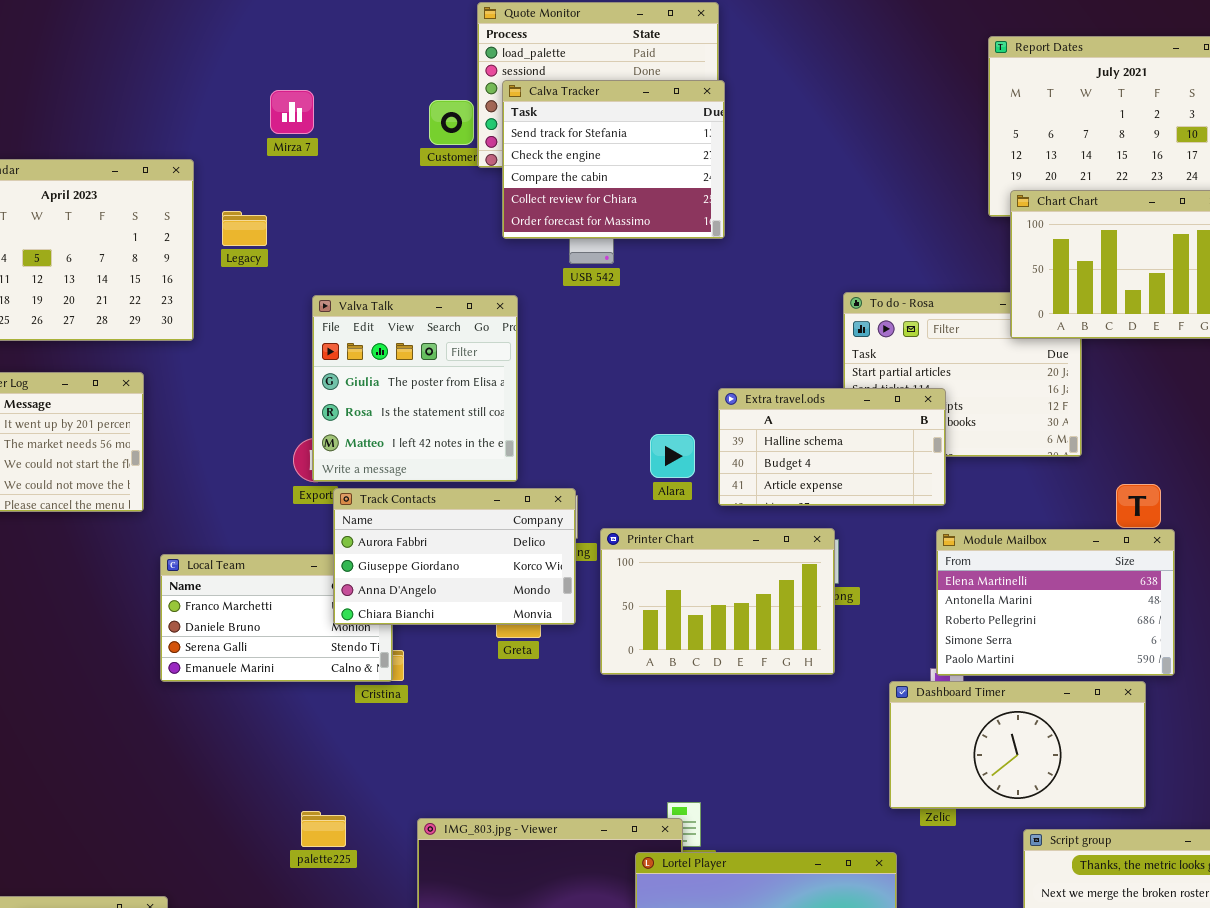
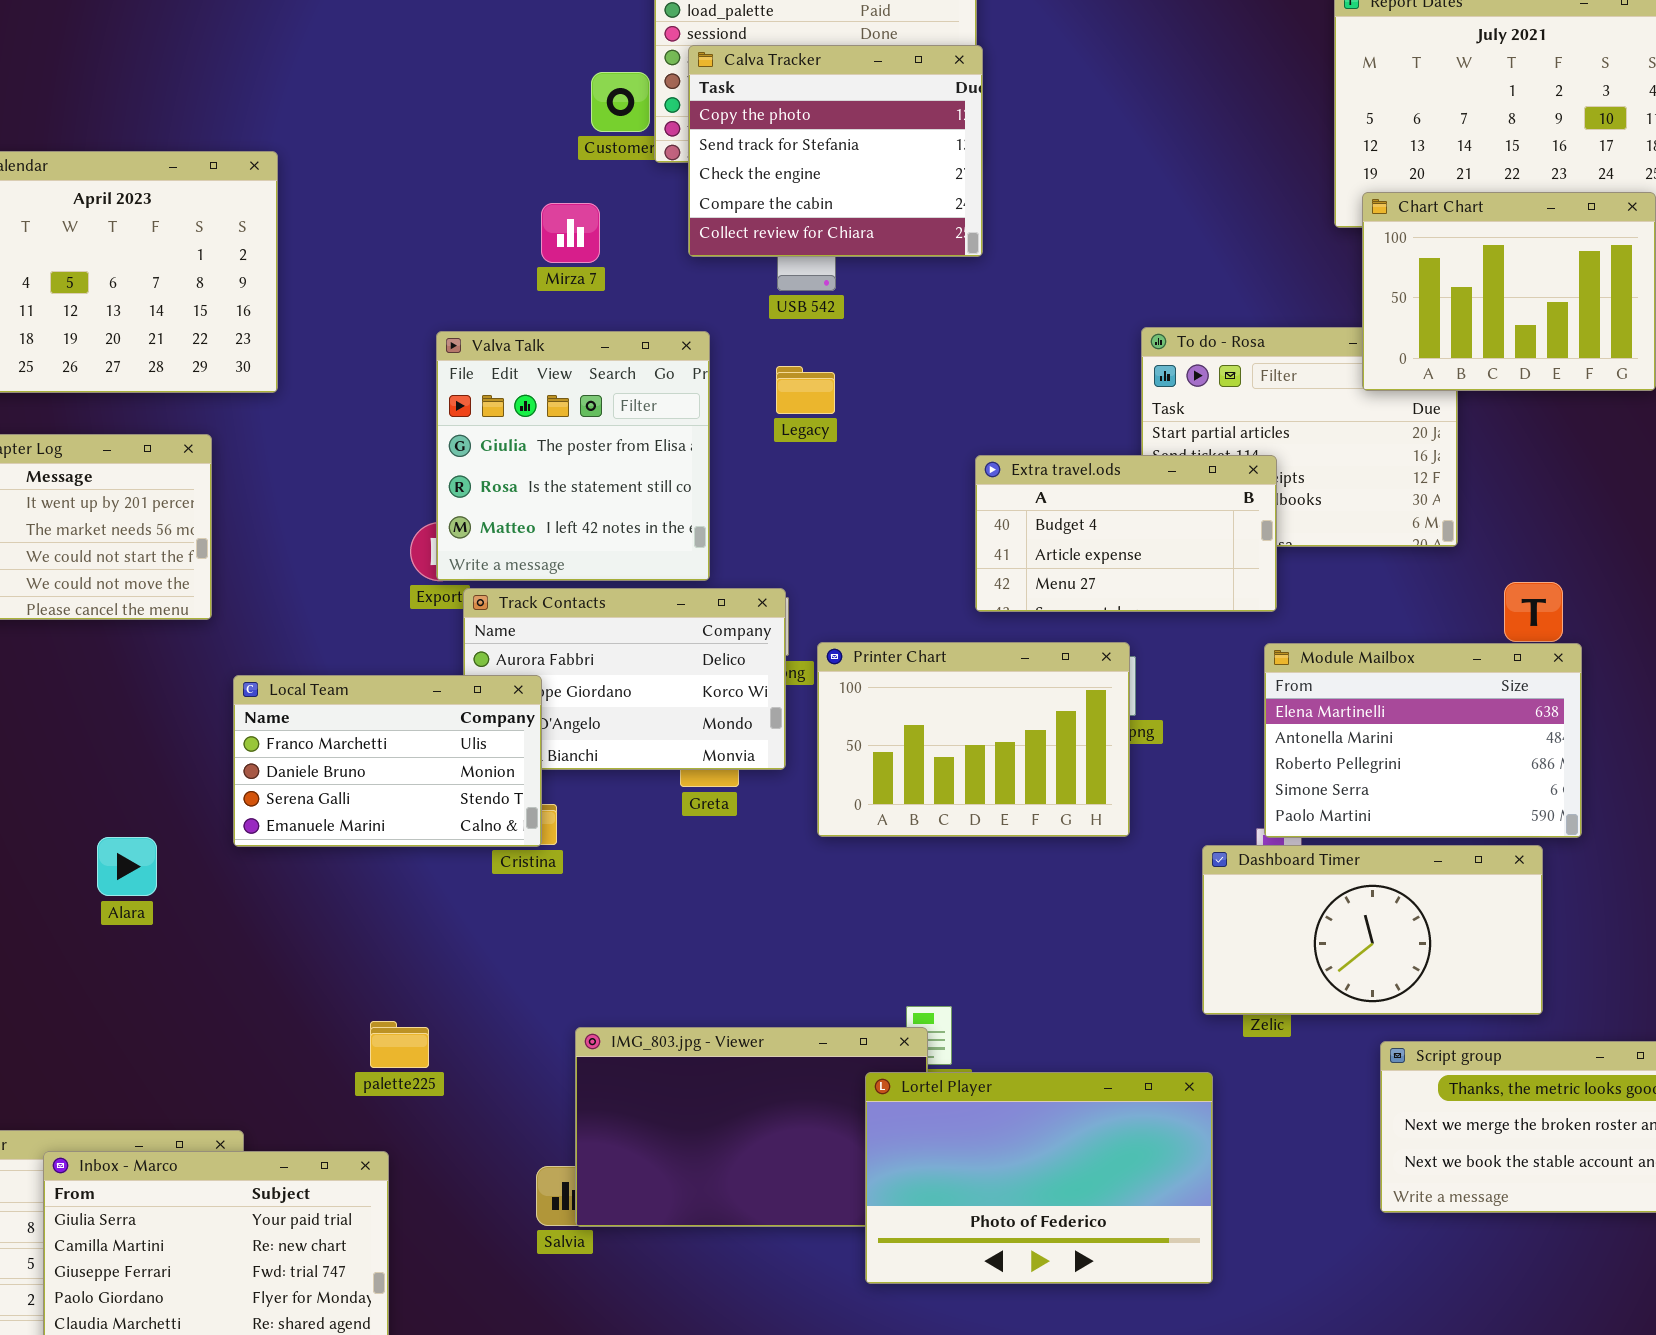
Calva Tracker: [502,80,725,239] -> [688,45,983,257], scrolled up 1 row
Mirza 7: [270,90,314,134] -> [541,203,600,263], moved
Legacy: [222,211,267,246] -> [776,366,835,414], moved
Extra travel.ods: [718,388,946,506] -> [975,455,1277,612], scrolled down 1 row
Alara: [650,434,695,478] -> [97,837,157,896], moved
Local Team: [160,554,393,682] -> [233,675,542,847], raised
palette225: [301,811,346,847] -> [370,1021,429,1068], moved

